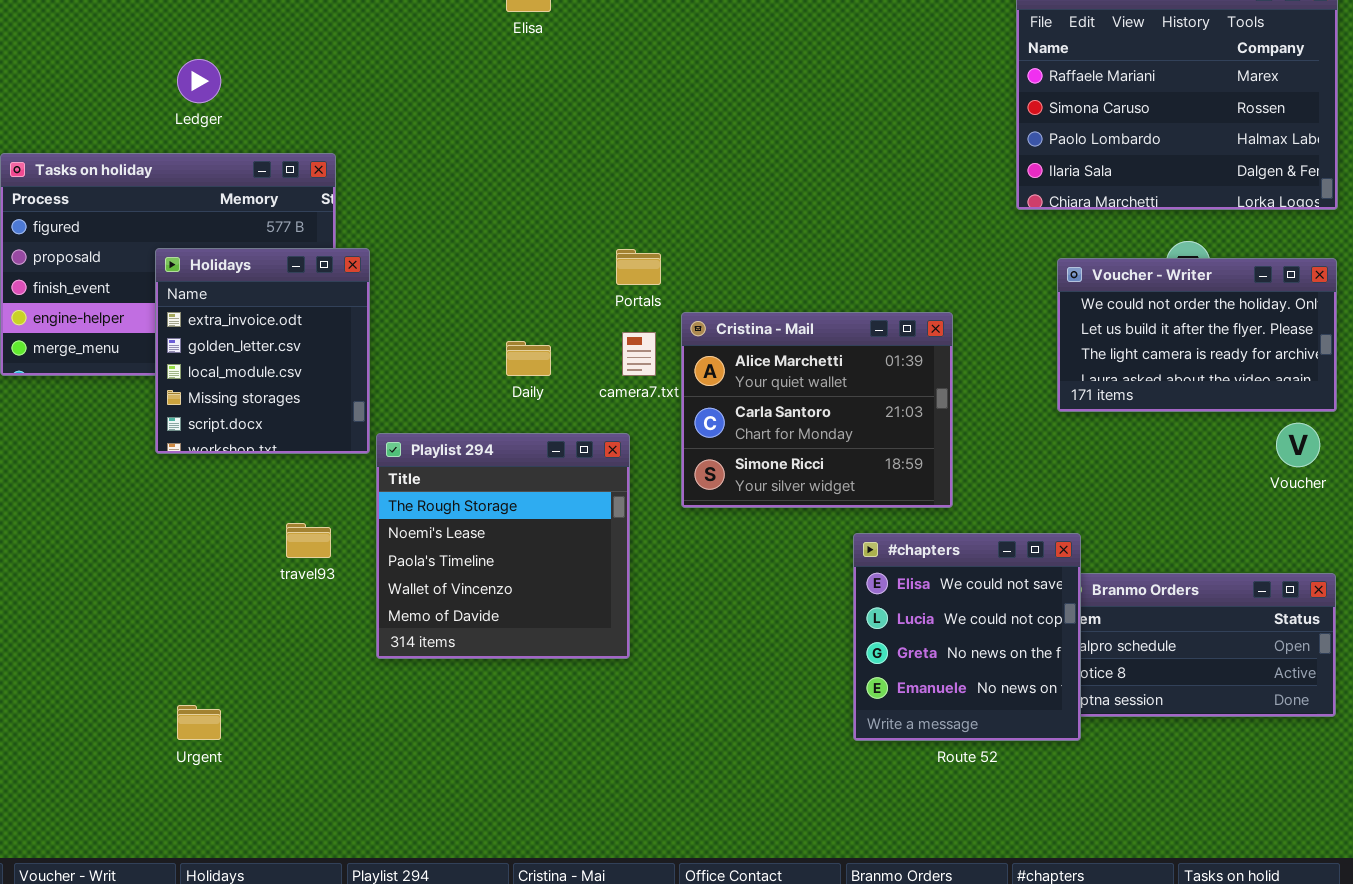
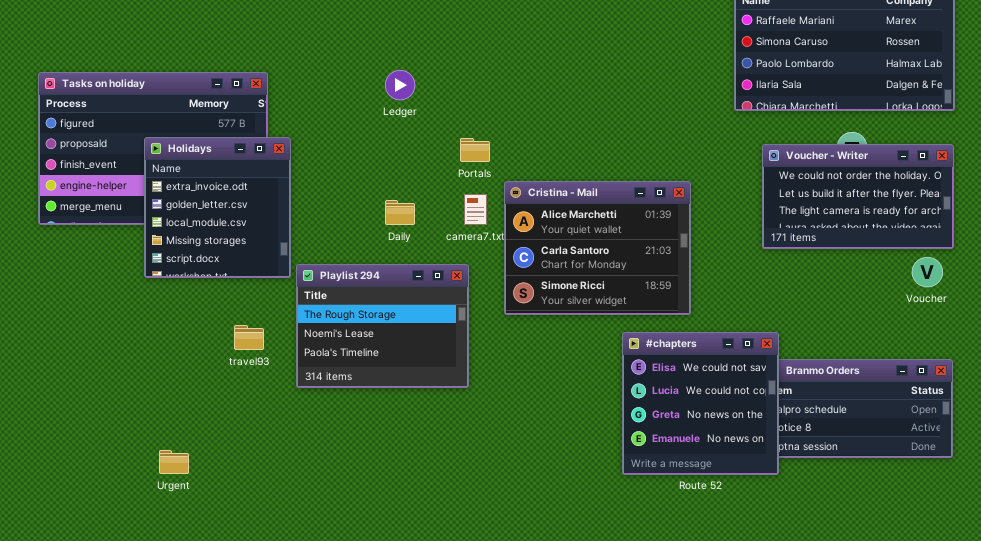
Ledger: [177,59,221,103] -> [385,70,415,100], moved
Playlist 294: [376,433,630,659] -> [296,264,469,388], resized

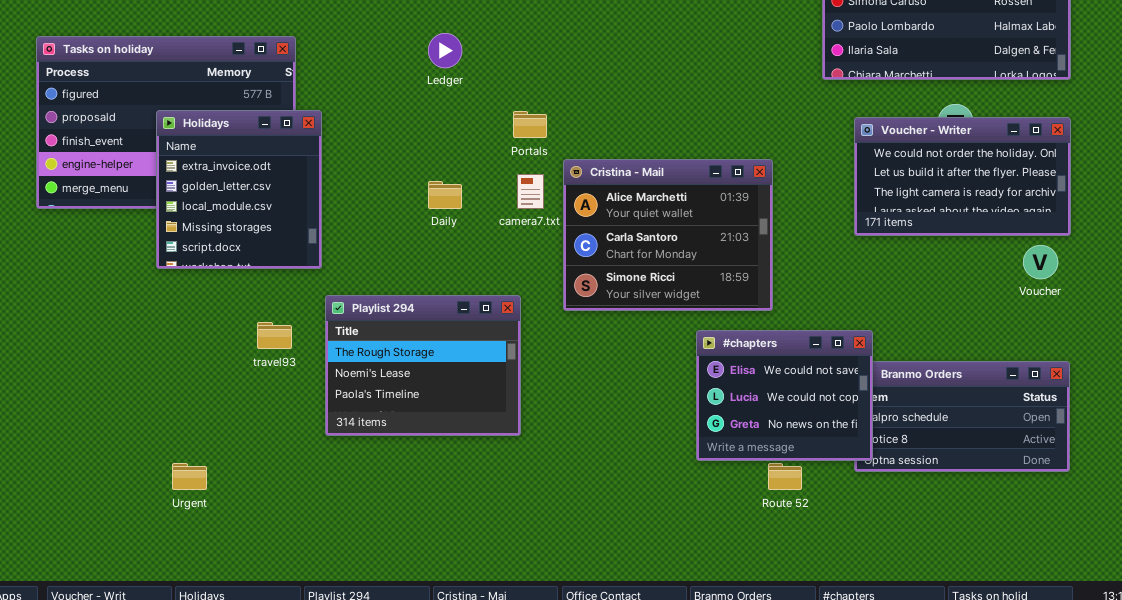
Playlist 294: [296,264,469,388] -> [325,295,521,436], moved
#chapters: [622,332,779,475] -> [696,330,873,461], resized

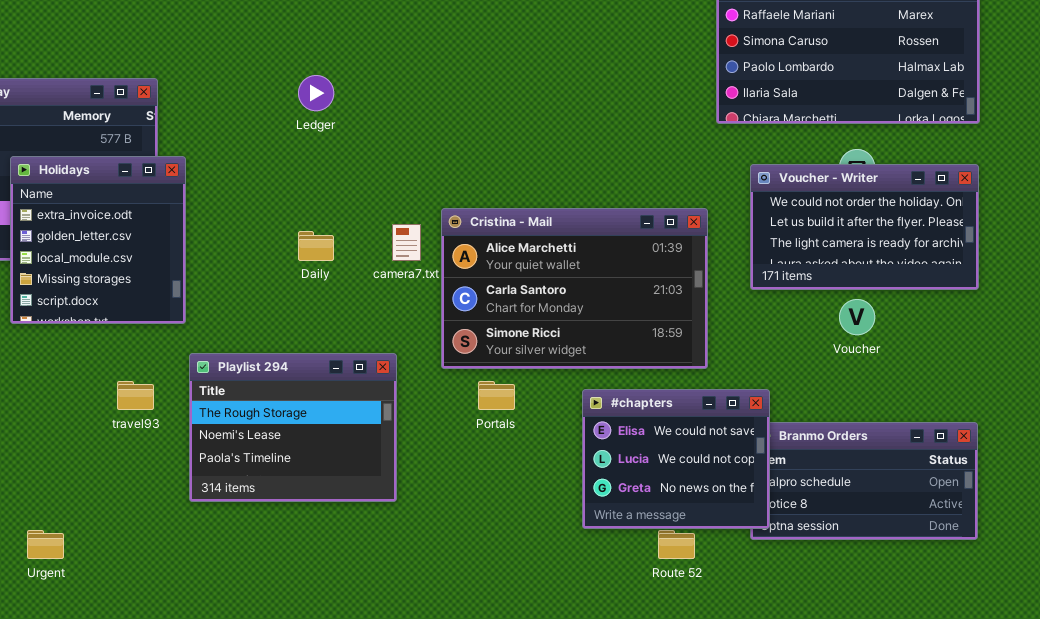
Portals: [513,111,547,138] -> [478,381,515,410], moved
Cristina - Mail: [563,159,773,311] -> [441,208,708,369], resized
Voucher: [1023,245,1058,279] -> [839,299,875,335], moved

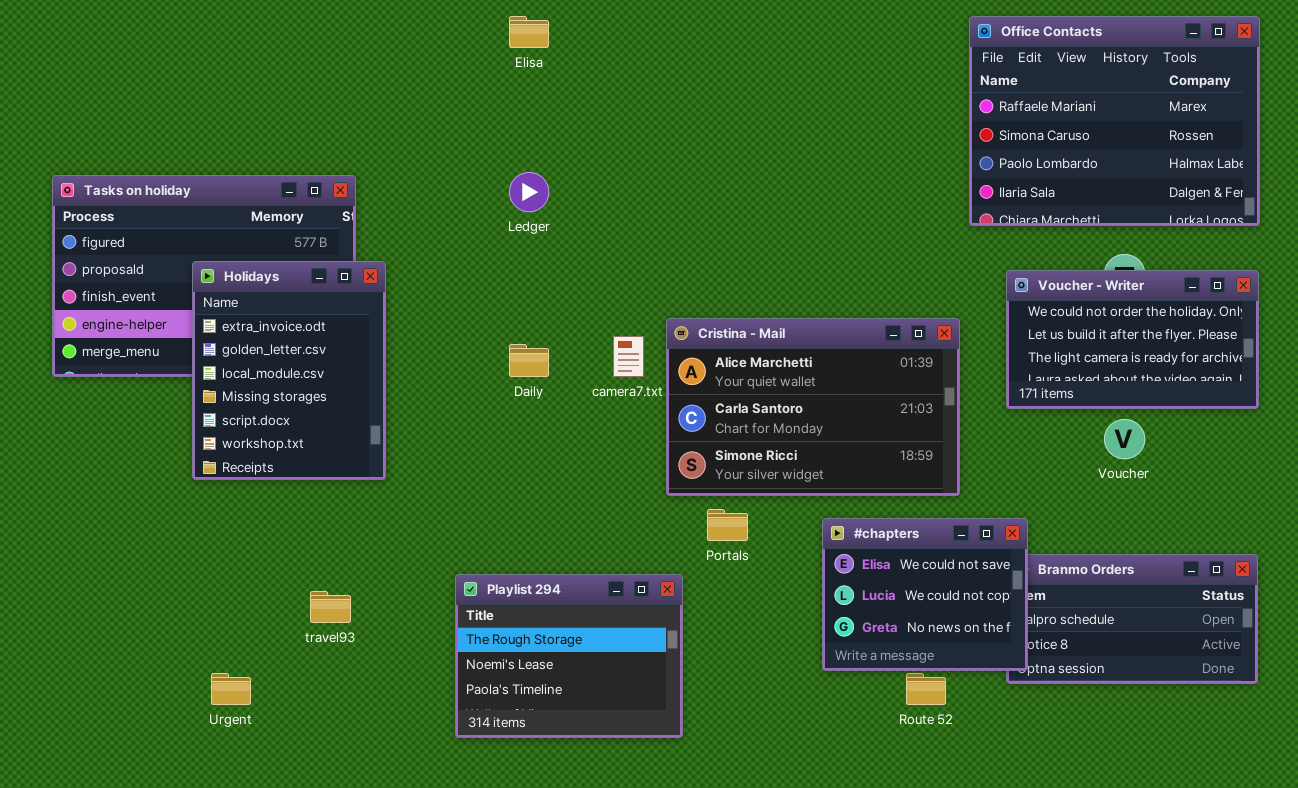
Holidays: [10,156,186,324] -> [192,261,386,480], resized
Playlist 294: [189,353,397,502] -> [455,574,683,738], moved
travel93: [117,381,154,410] -> [310,591,351,623], moved

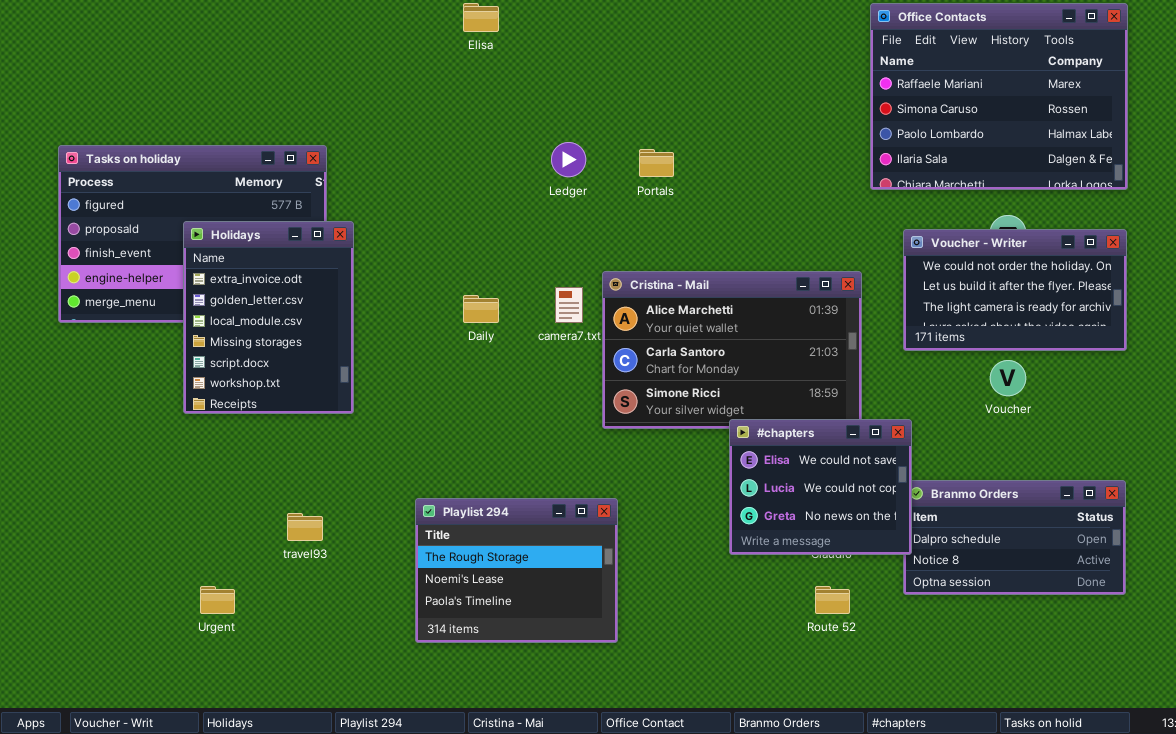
Ledger: [509,172,549,212] -> [551,142,586,177], moved
Portals: [707,509,748,541] -> [639,149,674,177], moved
#chapters: [822,518,1028,671] -> [729,419,912,555], moved

